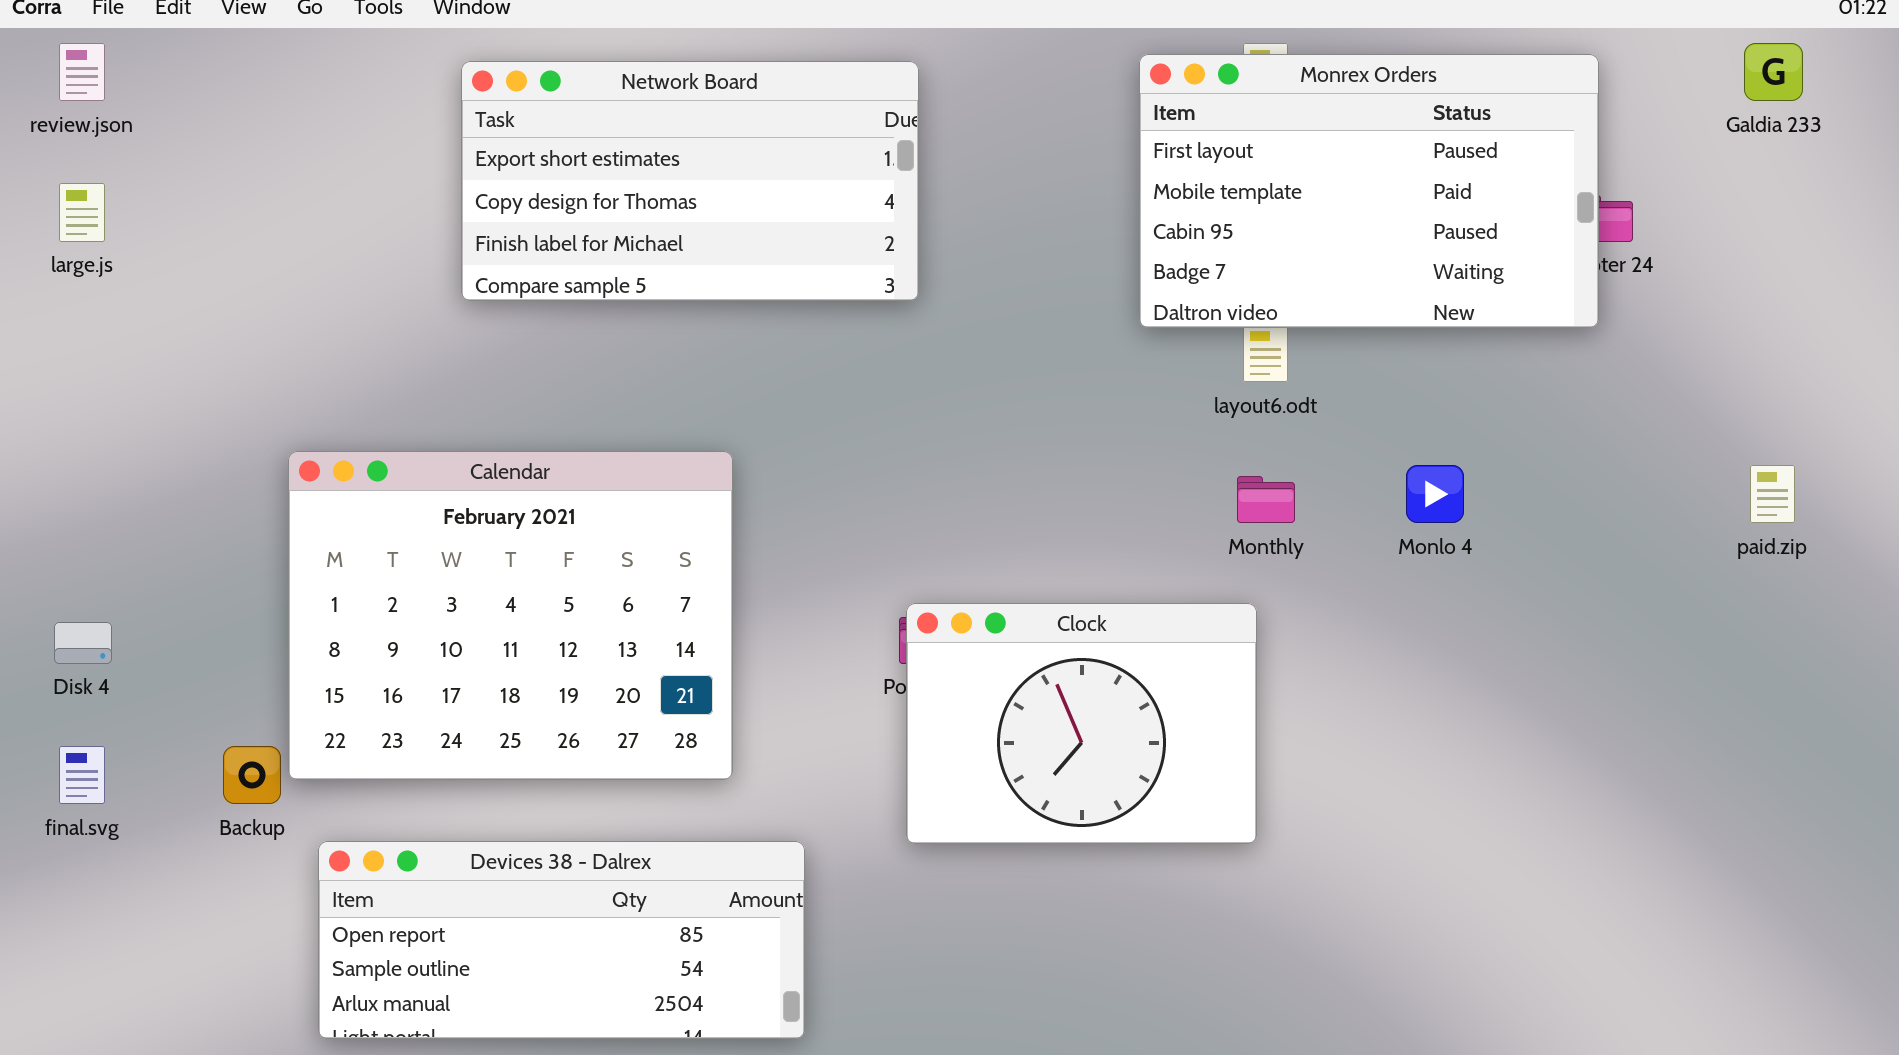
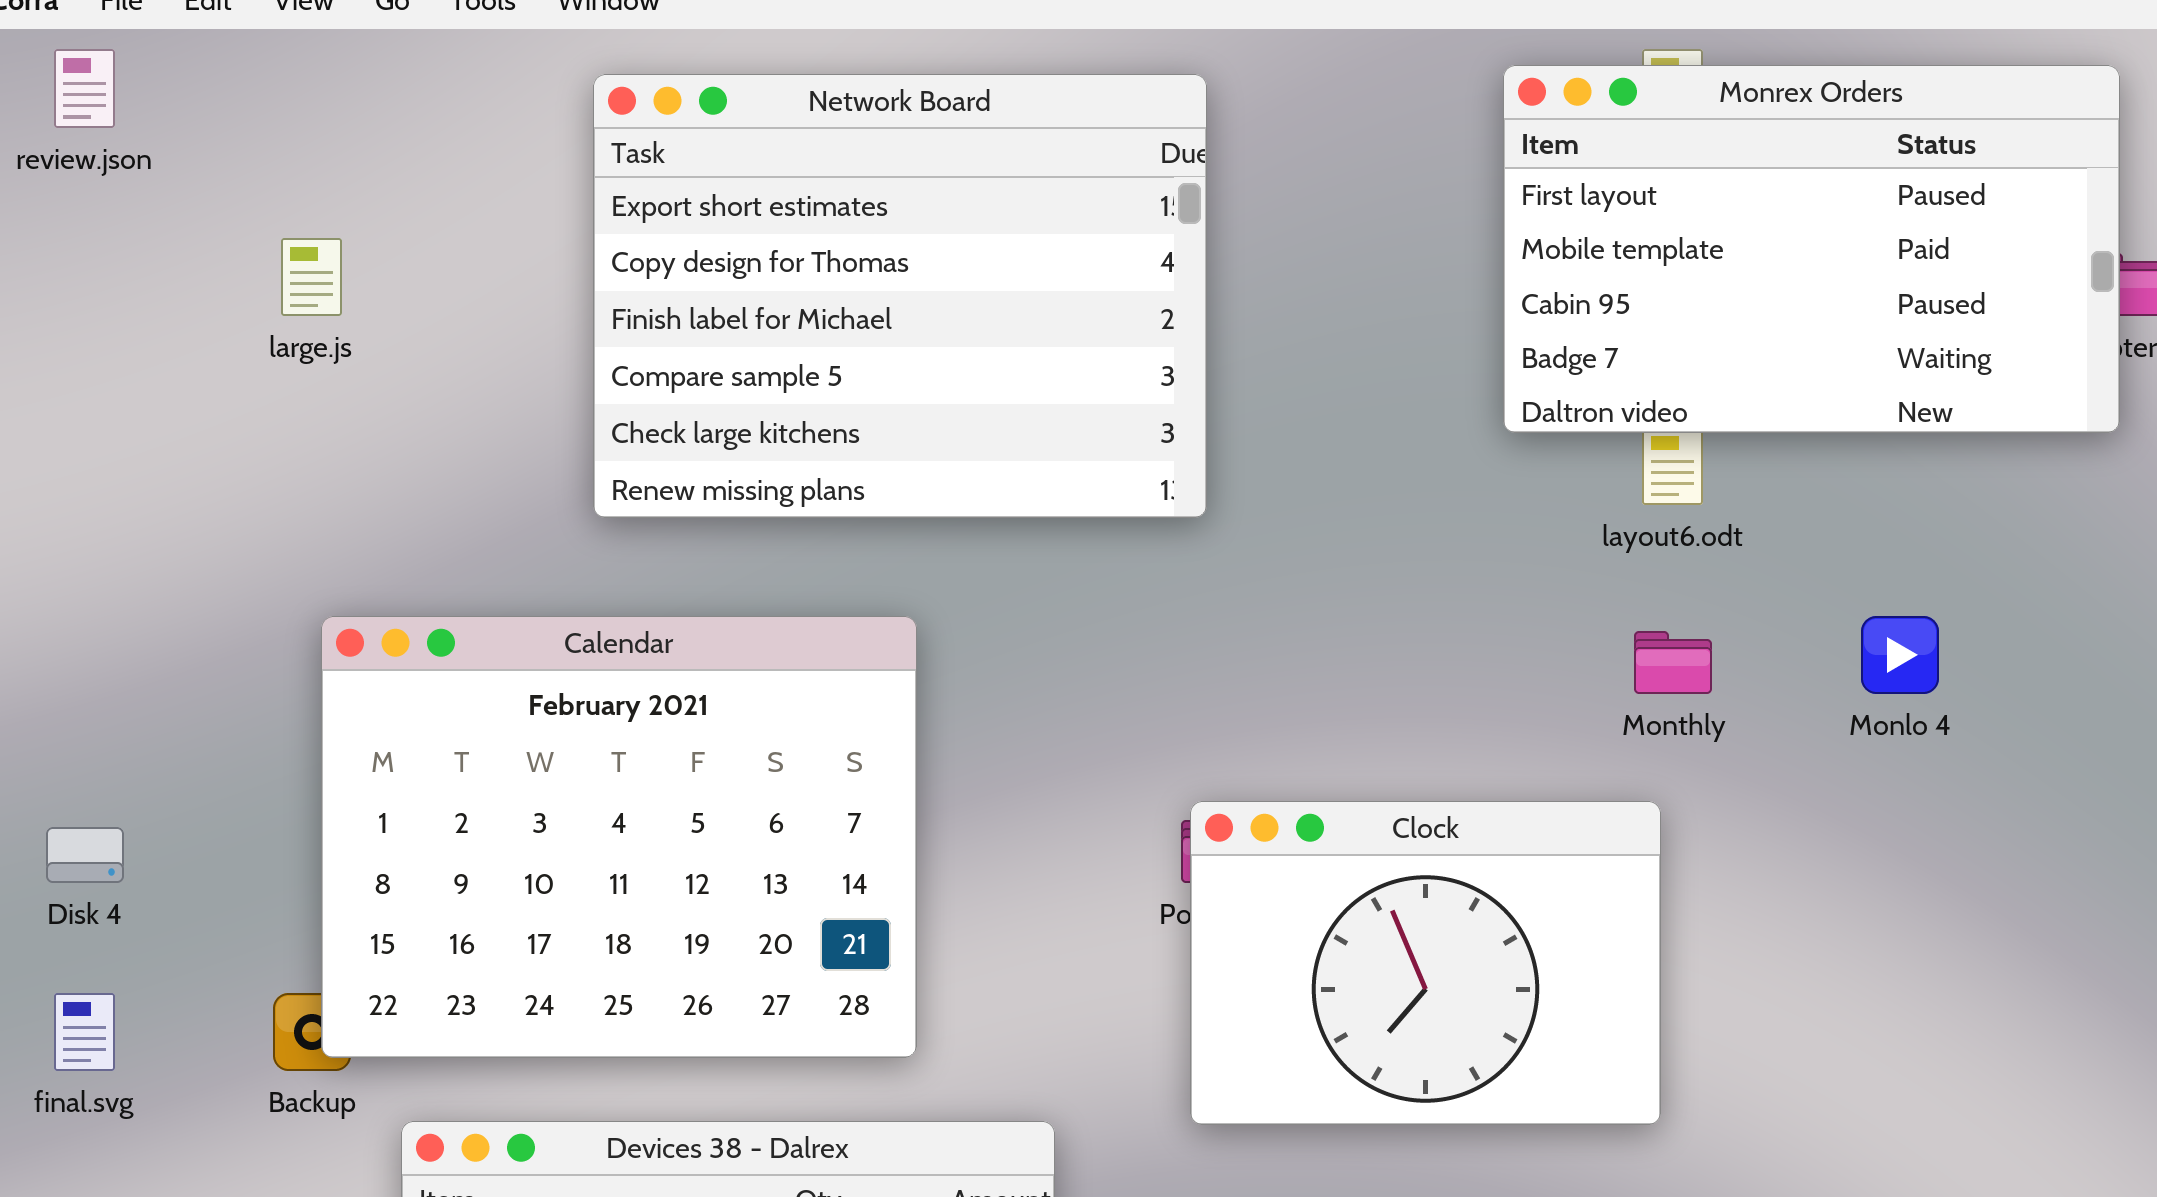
Network Board: [461,61,919,301] -> [593,74,1207,518], resized
large.js: [59,183,105,242] -> [281,238,342,316], moved
Calendar: [288,451,733,780] -> [321,616,917,1058], moved

